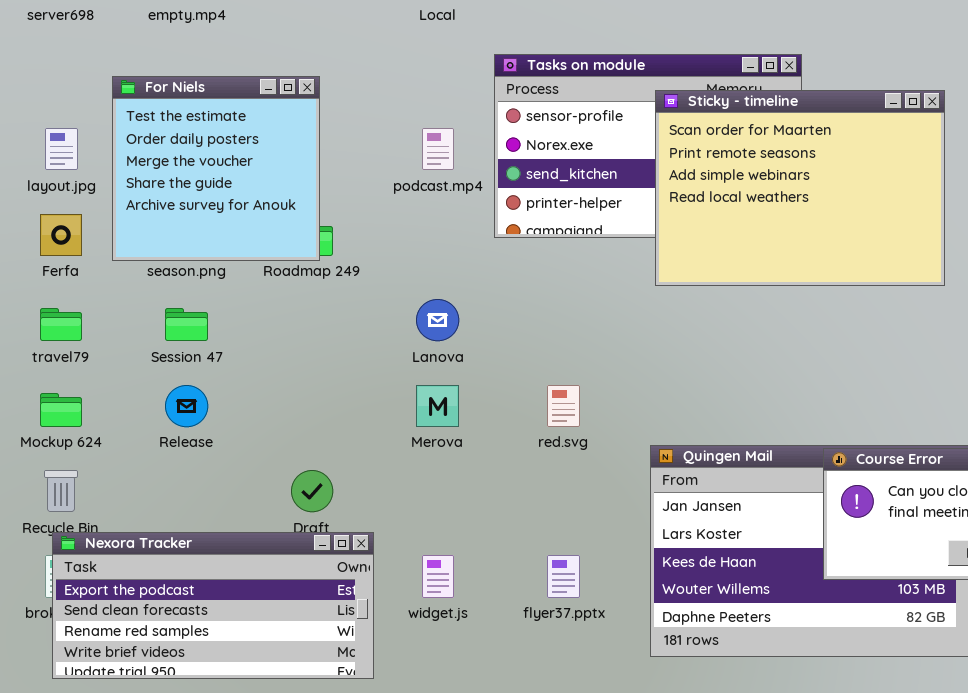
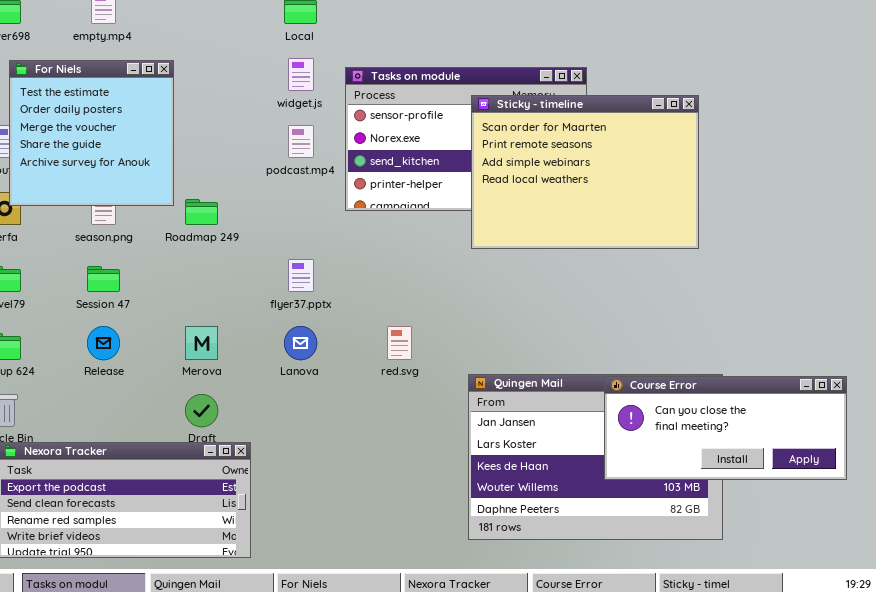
For Niels: [112,76,320,261] -> [9,60,174,206], moved
Lanova: [416,299,459,341] -> [284,326,317,360], moved
Merova: [416,385,459,427] -> [185,326,218,360], moved
widget.js: [422,555,454,598] -> [288,58,314,91], moved
flyer37.pptx: [547,555,580,598] -> [288,259,314,292], moved

